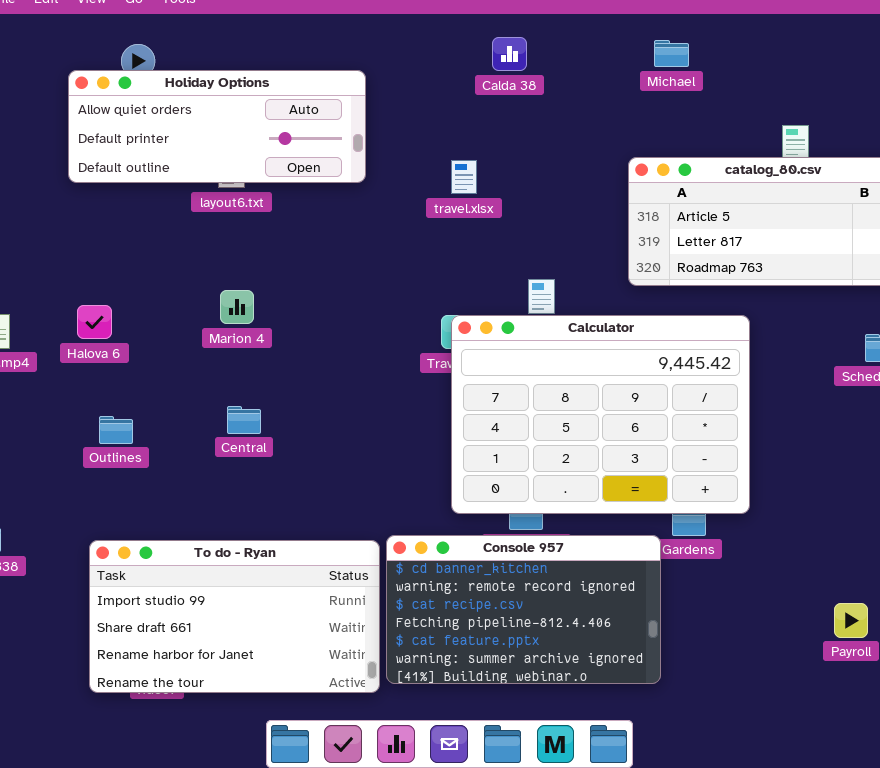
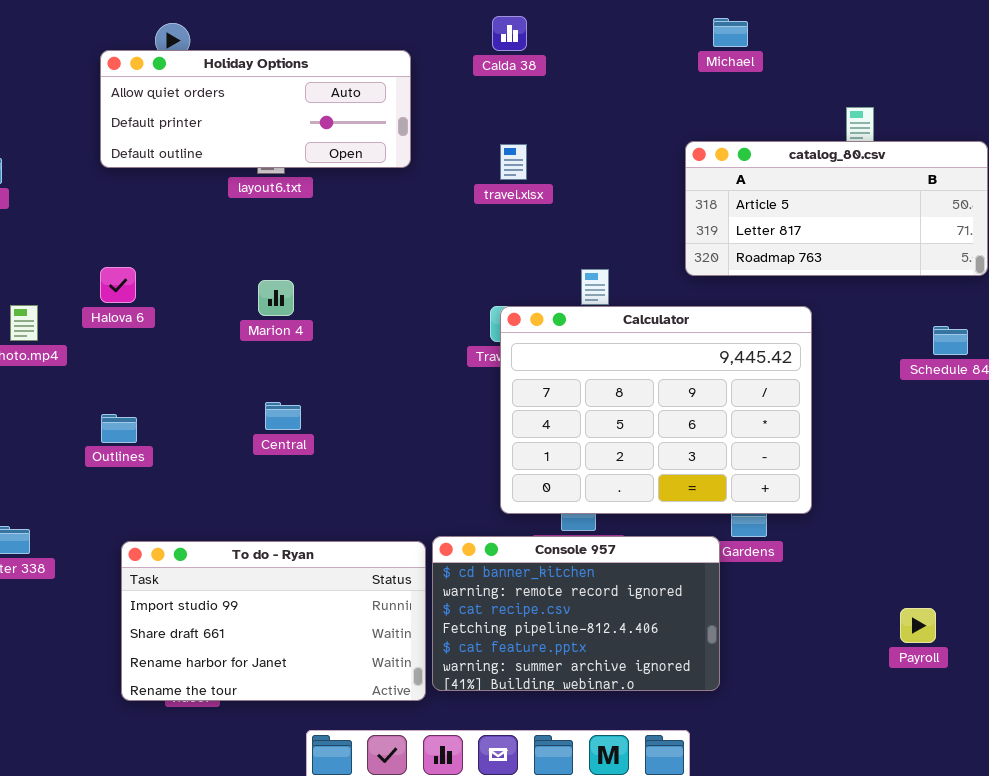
Calda 38: [492,37,527,71] -> [492,16,527,51], moved
Halova 6: [77,305,112,339] -> [100,267,136,303], moved
Outlines: [99,416,133,444] -> [101,414,137,443], moved

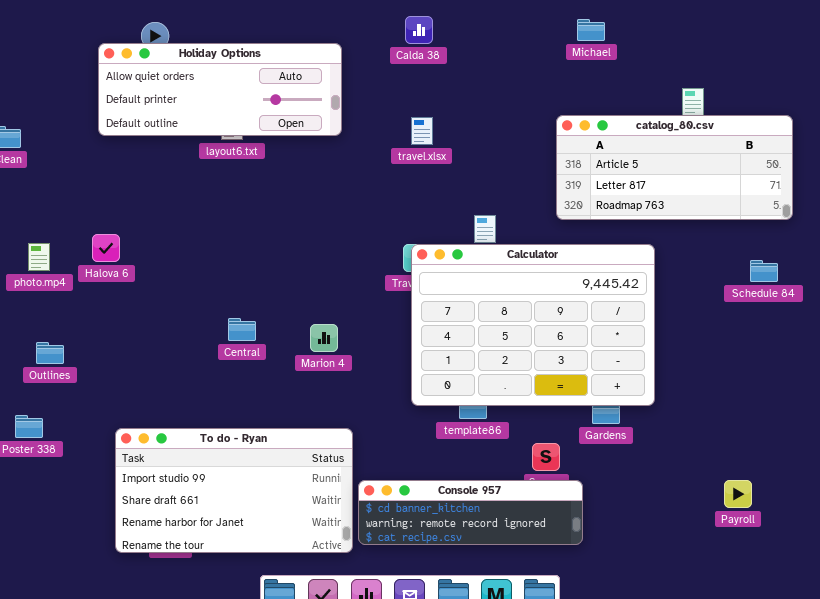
Halova 6: [100,267,136,303] -> [92,234,120,262], moved
Marion 4: [258,280,294,316] -> [310,324,338,352], moved
Outlines: [101,414,137,443] -> [36,342,64,364], moved
Console 957: [432,536,720,691] -> [358,480,583,545], resized

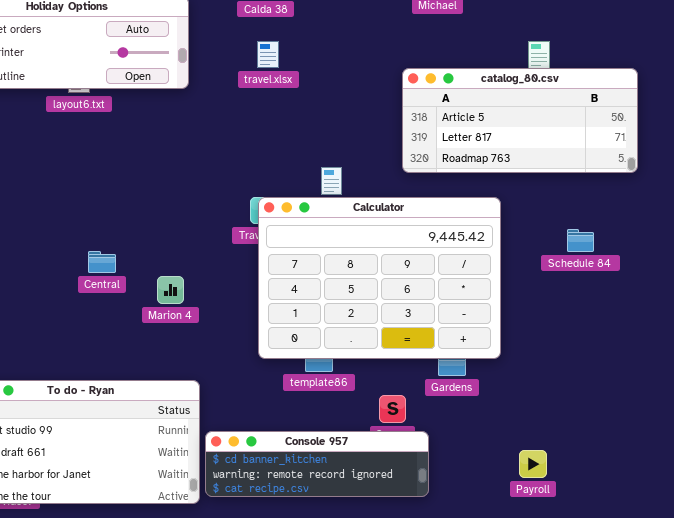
travel.xlsx: [411,117,433,145] -> [257,41,279,68], moved
Schedule 84: [750,260,778,282] -> [567,229,594,252], moved
Central: [228,318,256,341] -> [88,251,116,273], moved
Payroll: [724,480,752,508] -> [519,450,547,478], moved

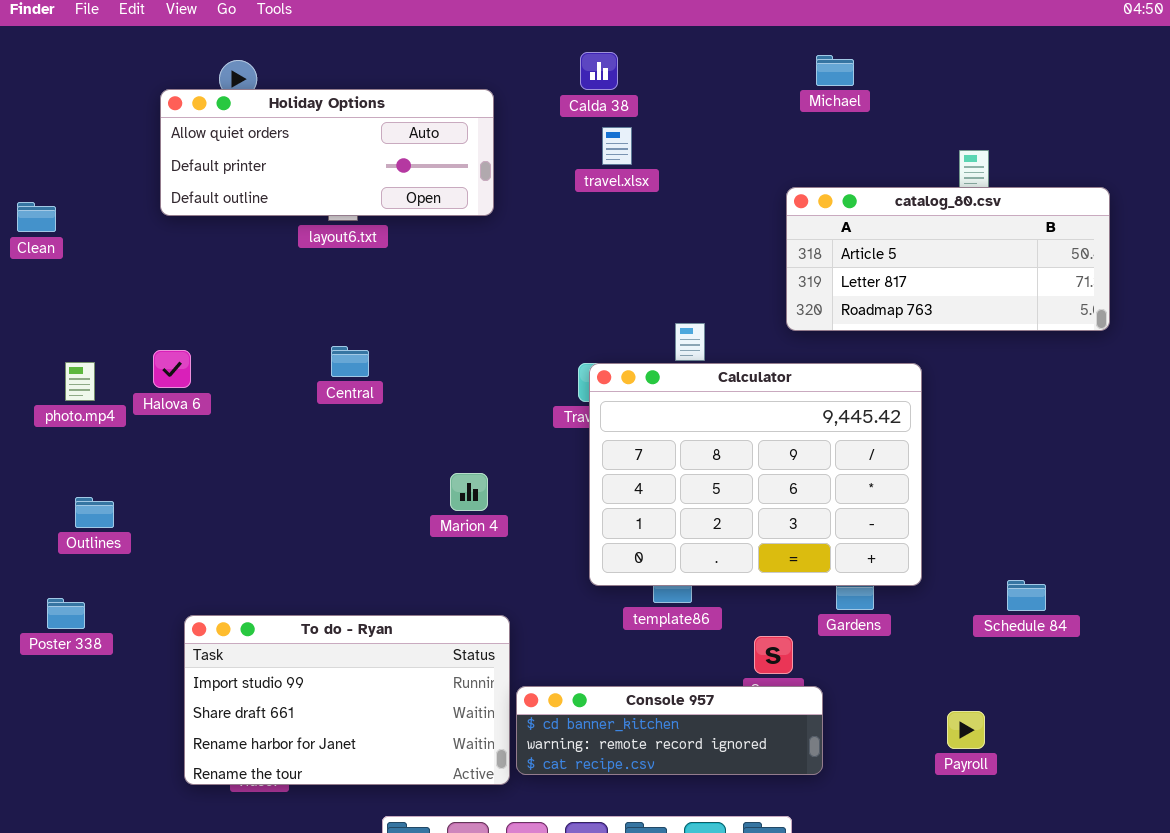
travel.xlsx: [257,41,279,68] -> [602,127,632,165], moved
Schedule 84: [567,229,594,252] -> [1007,580,1046,611], moved
Central: [88,251,116,273] -> [331,346,369,377], moved

